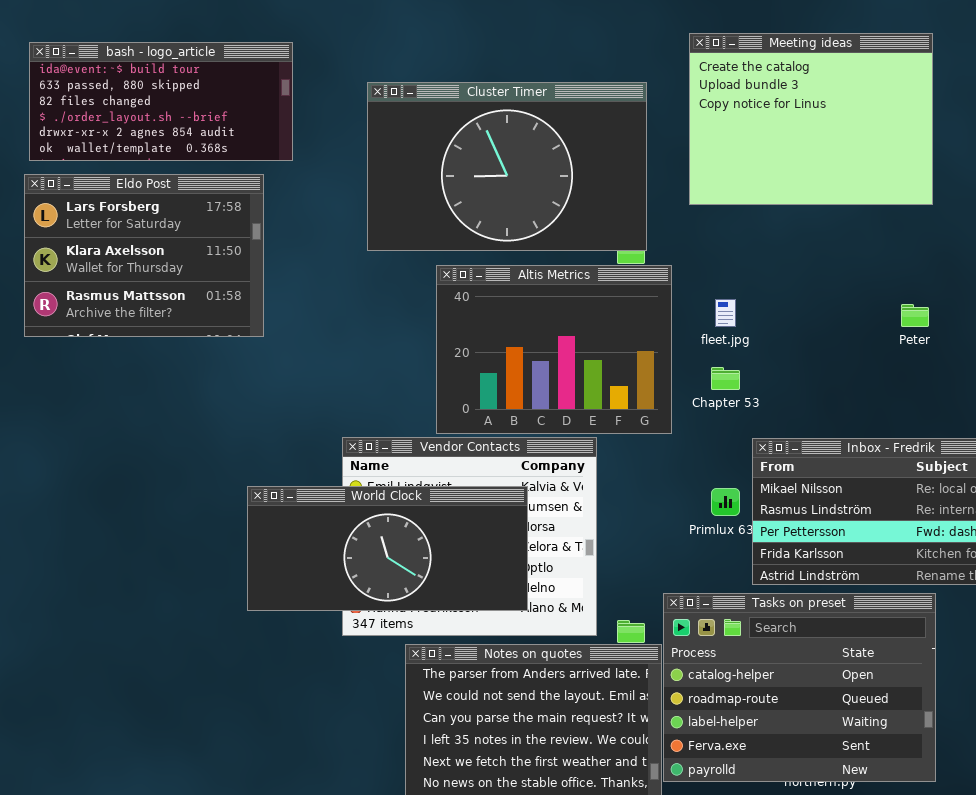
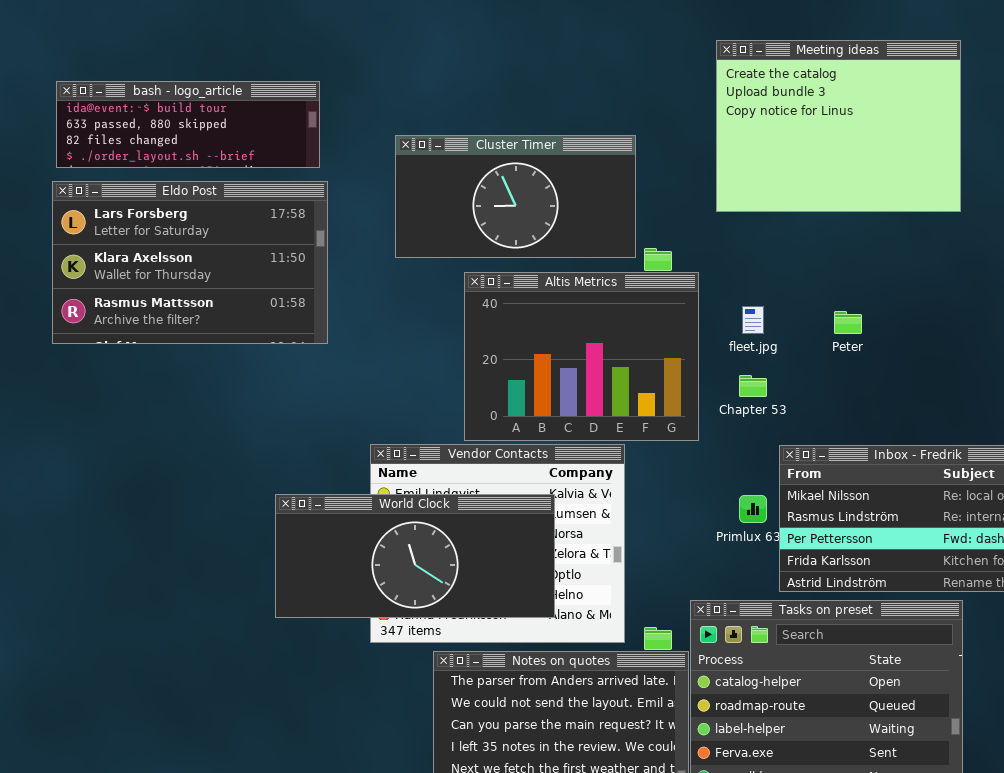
bash - logo_article: [29,42,293,161] -> [56,81,320,168], resized
Cluster Timer: [367,82,647,251] -> [395,135,636,258], resized
Eldo Post: [24,174,264,337] -> [52,181,328,344], resized
Peter: [901,304,929,327] -> [834,311,862,334], moved

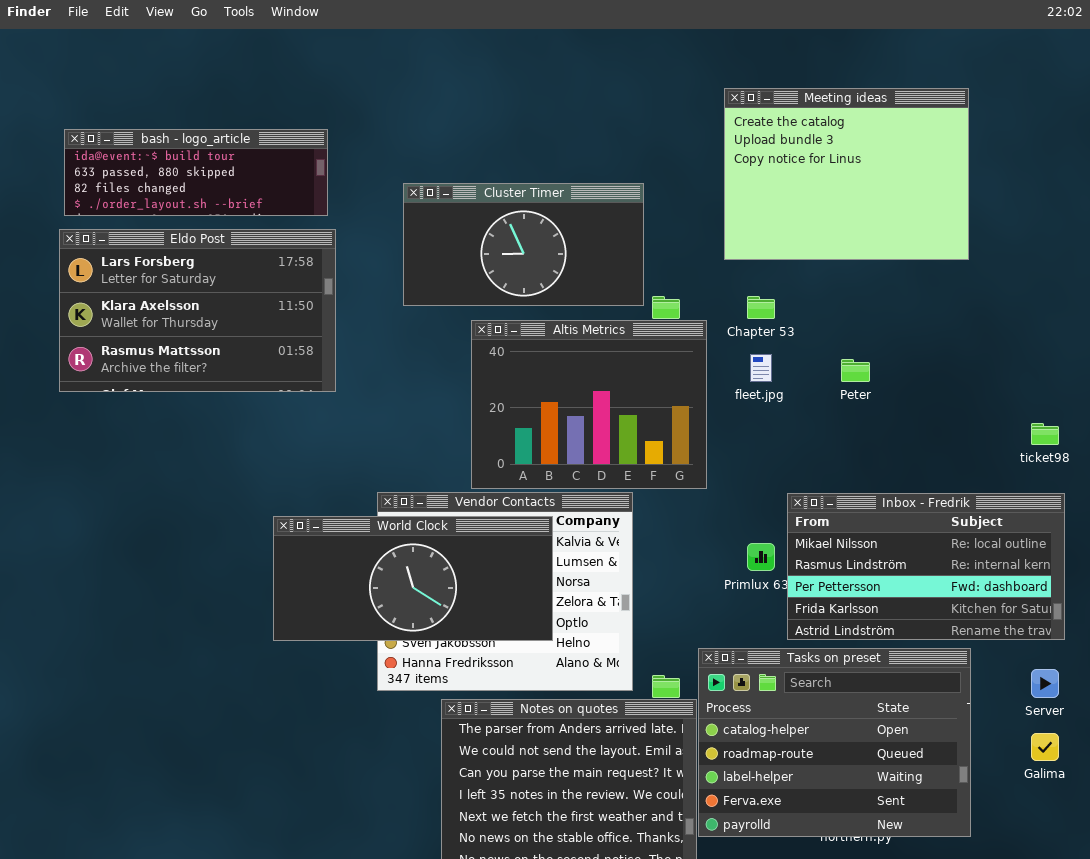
Chapter 53: [739,375,767,397] -> [747,296,775,319], moved
World Clock: [275,494,555,618] -> [273,516,553,641], moved

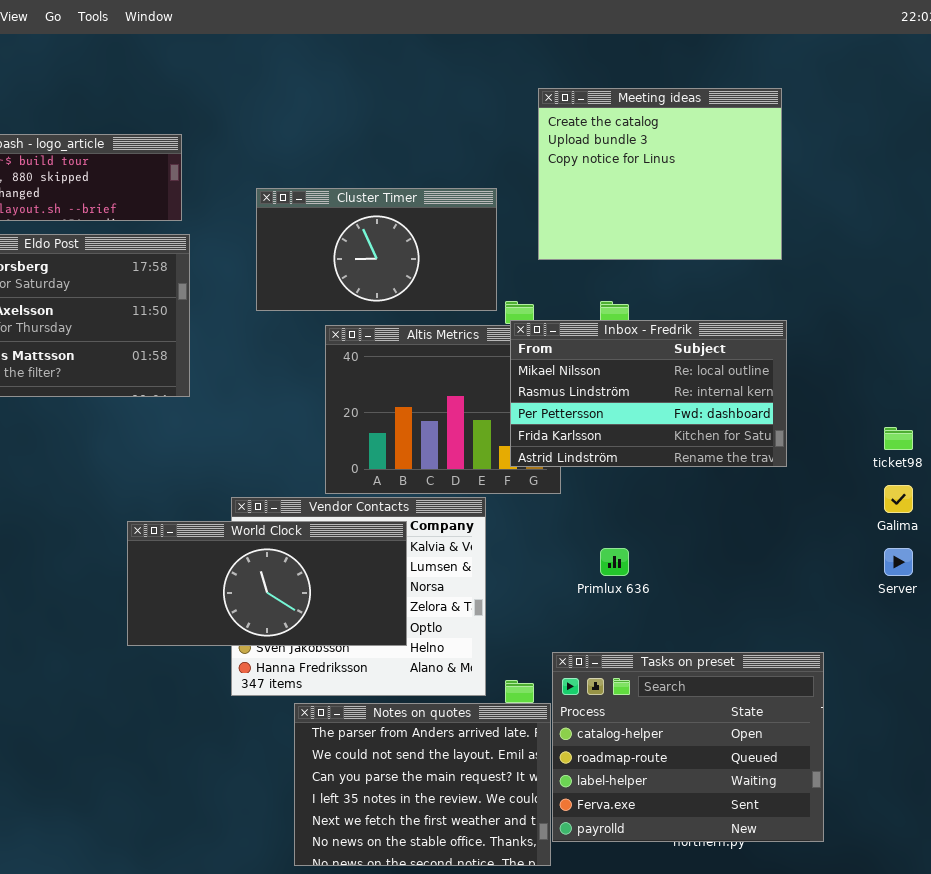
Meeting ideas: [724,88,969,260] -> [538,88,782,260], moved
Inbox - Fredrik: [787,493,1065,640] -> [510,320,787,467], moved
Server: [1031,669,1059,698] -> [884,548,913,576], moved
Galima: [1031,733,1059,761] -> [884,485,913,513], moved

